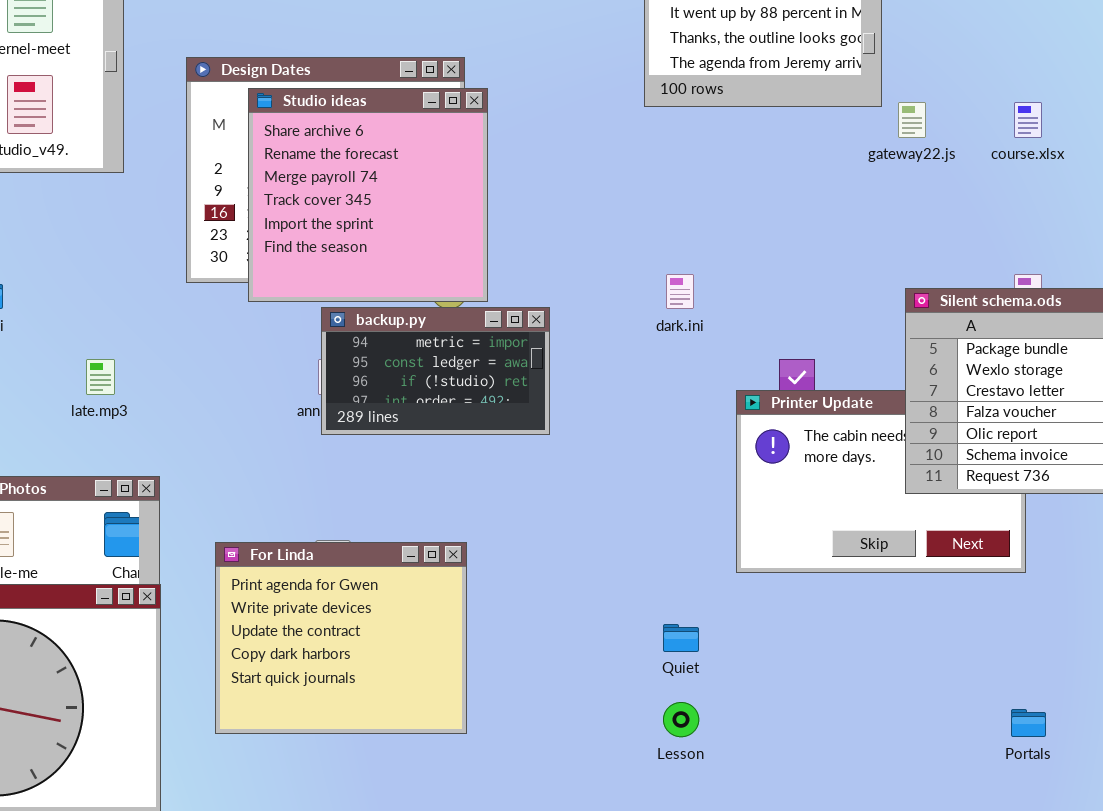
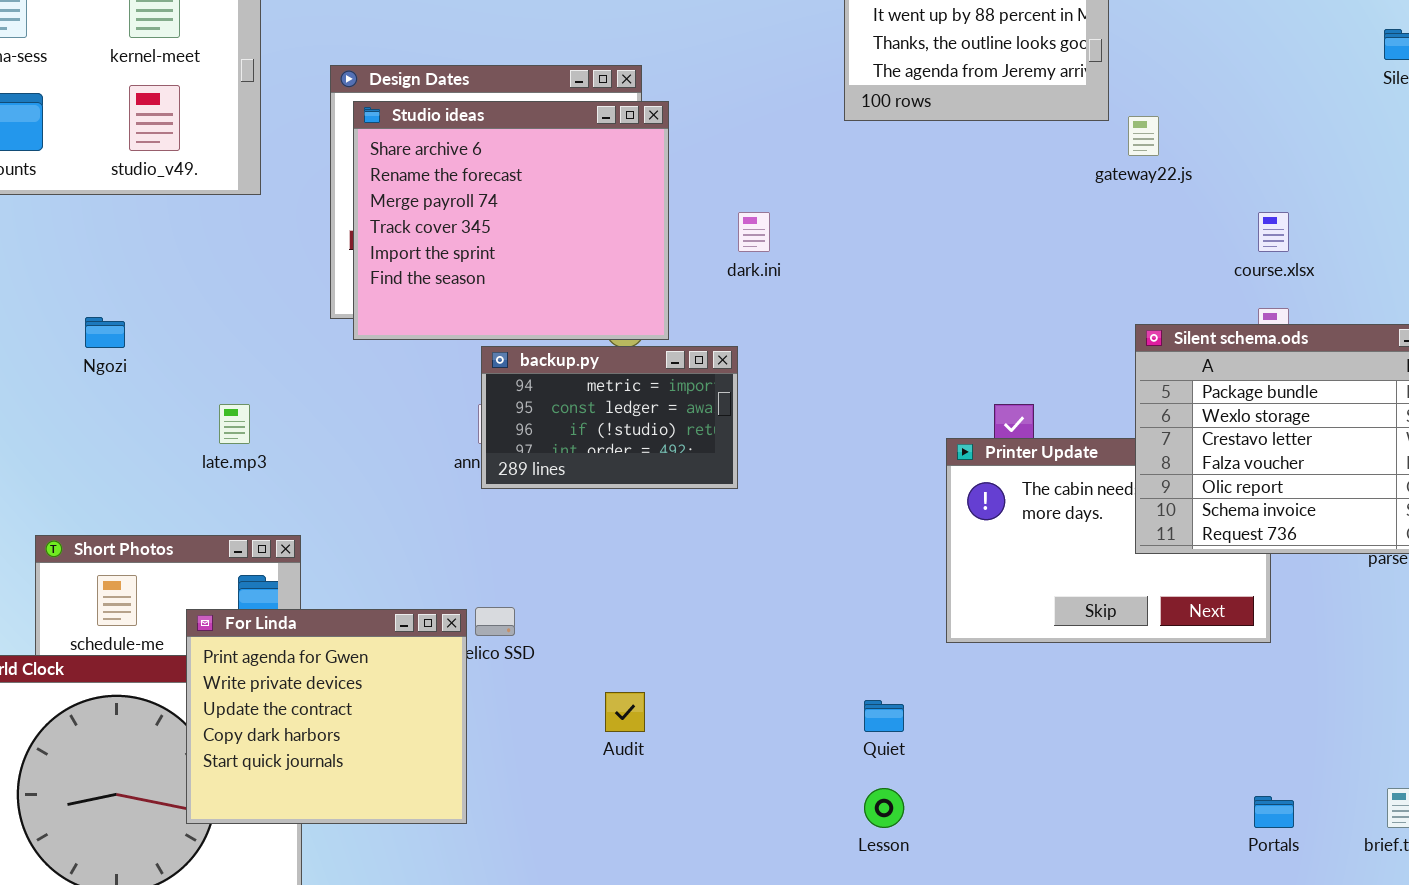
Studio ideas: [248,88,488,302] -> [353,101,669,340], resized
course.xlsx: [1014,102,1042,138] -> [1258,212,1289,252], moved
dark.ini: [666,274,694,309] -> [738,212,770,252], moved
For Linda: [215,542,467,734] -> [186,609,467,824], moved

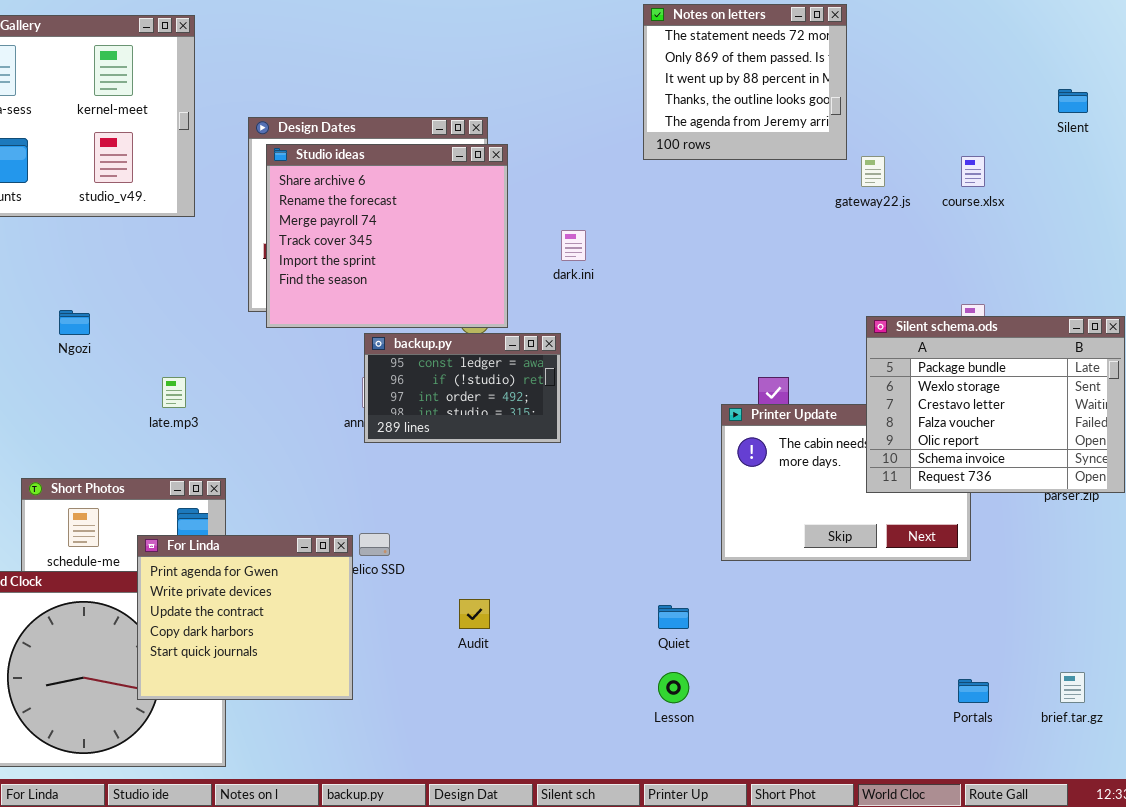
course.xlsx: [1258,212,1289,252] -> [961,156,985,187], moved
backup.py: [481,346,738,489] -> [364,333,561,443], scrolled down 1 row

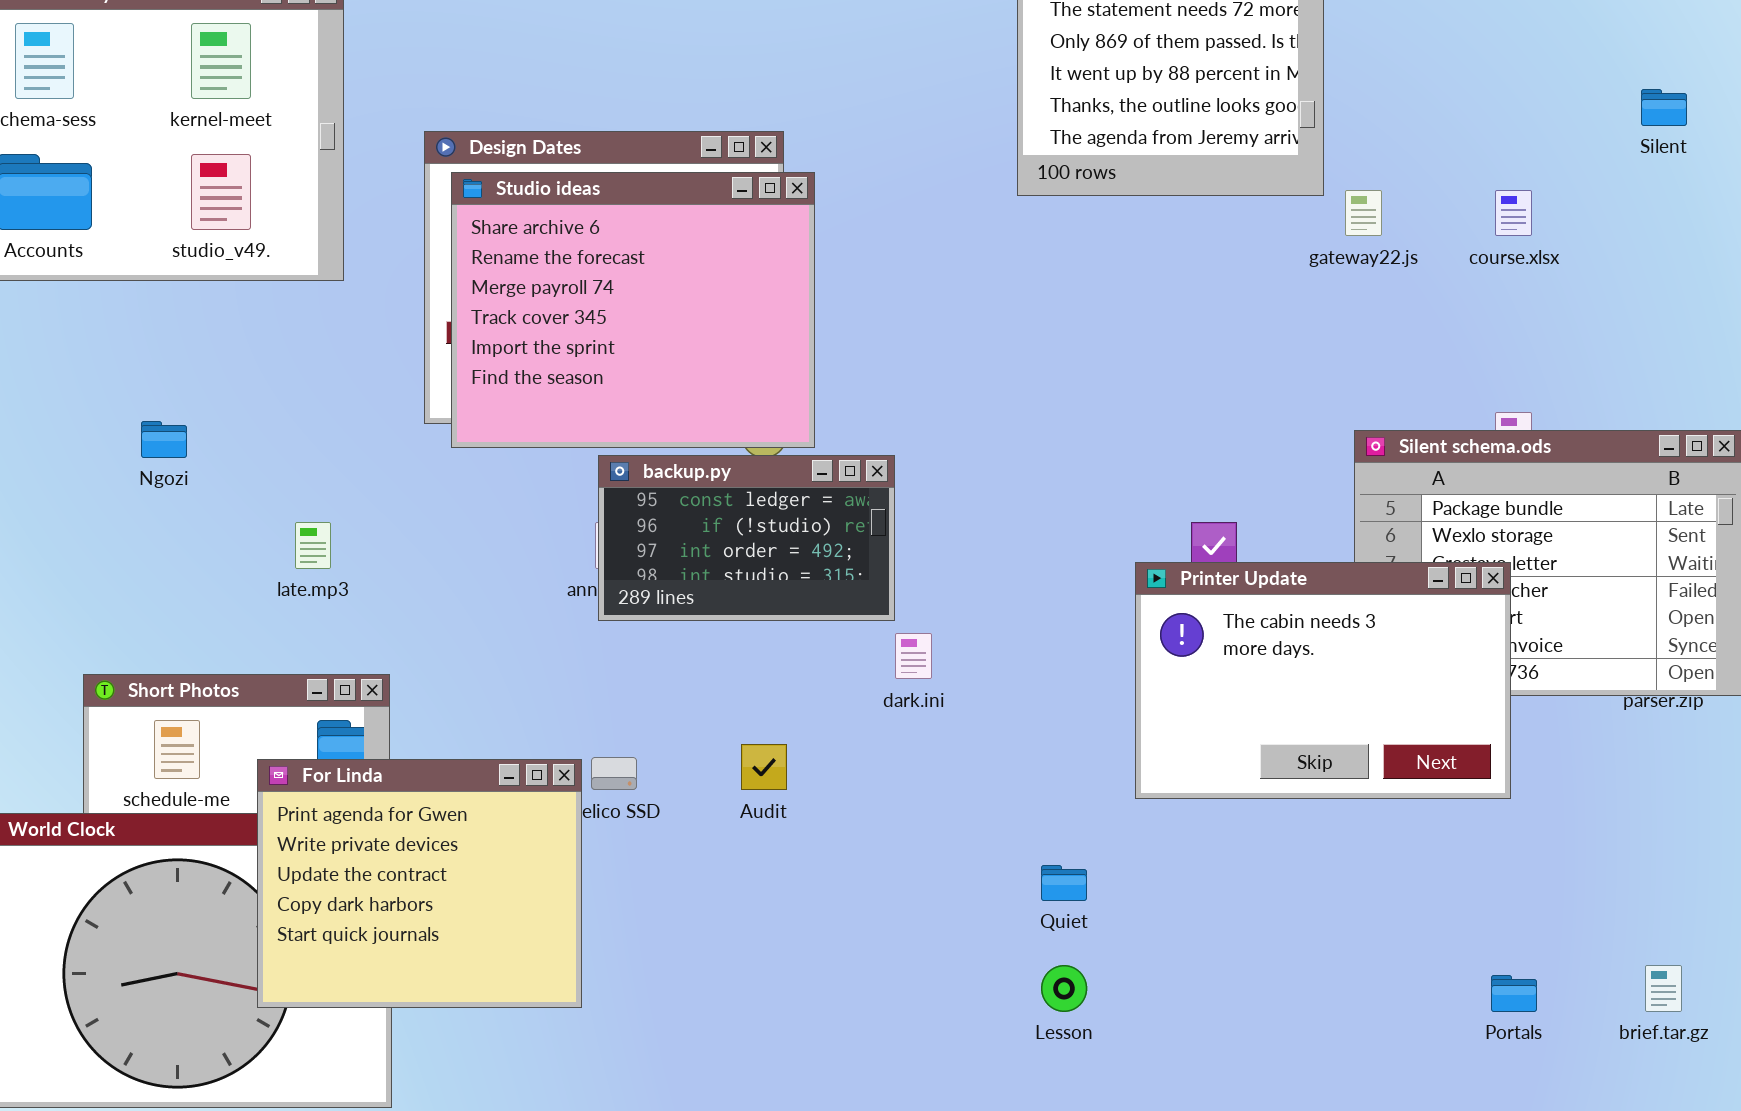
dark.ini: [561,230,586,261] -> [895,633,932,679], moved
Printer Update: [721,404,971,561] -> [1135,562,1511,799], raised
Audit: [459,599,490,629] -> [741,744,787,790], moved

